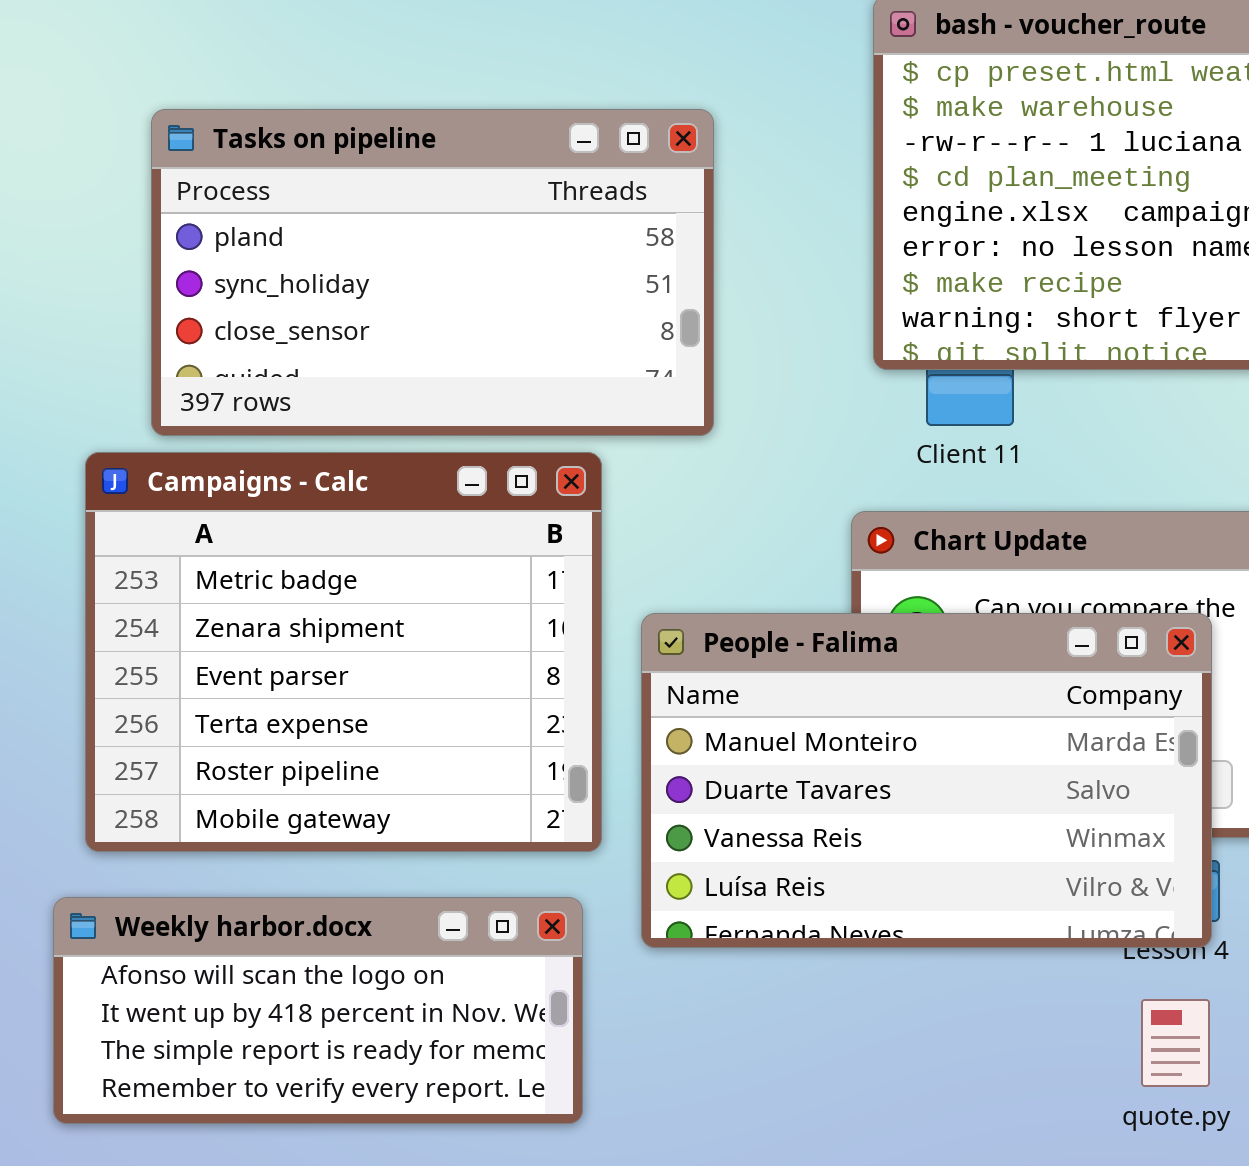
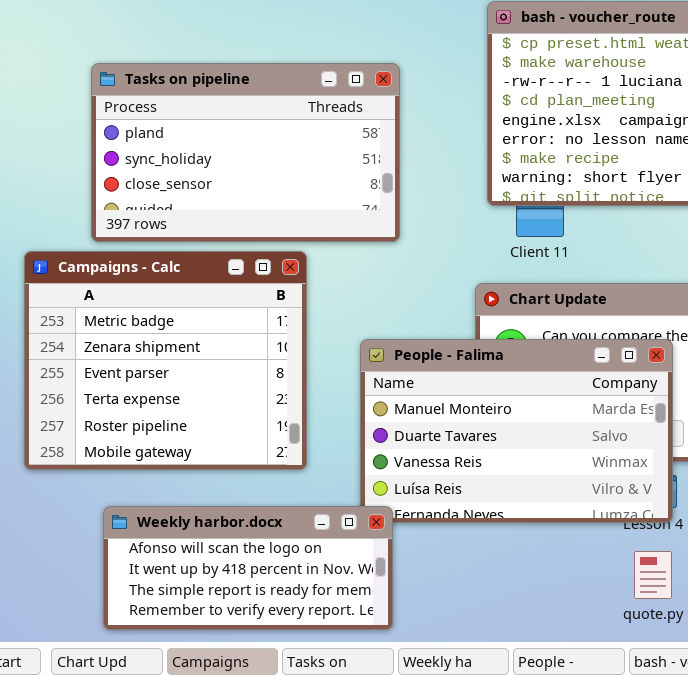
Campaigns - Calc: [85,452,602,852] -> [24,251,307,470], moved
Weekly harbor.docx: [53,897,583,1124] -> [103,506,393,630], moved

